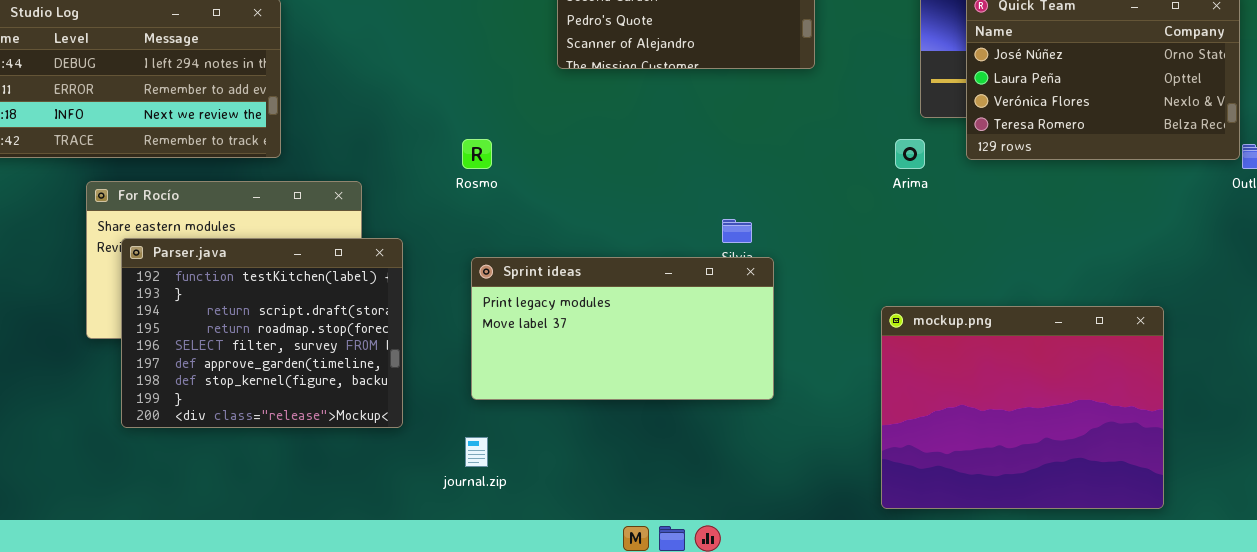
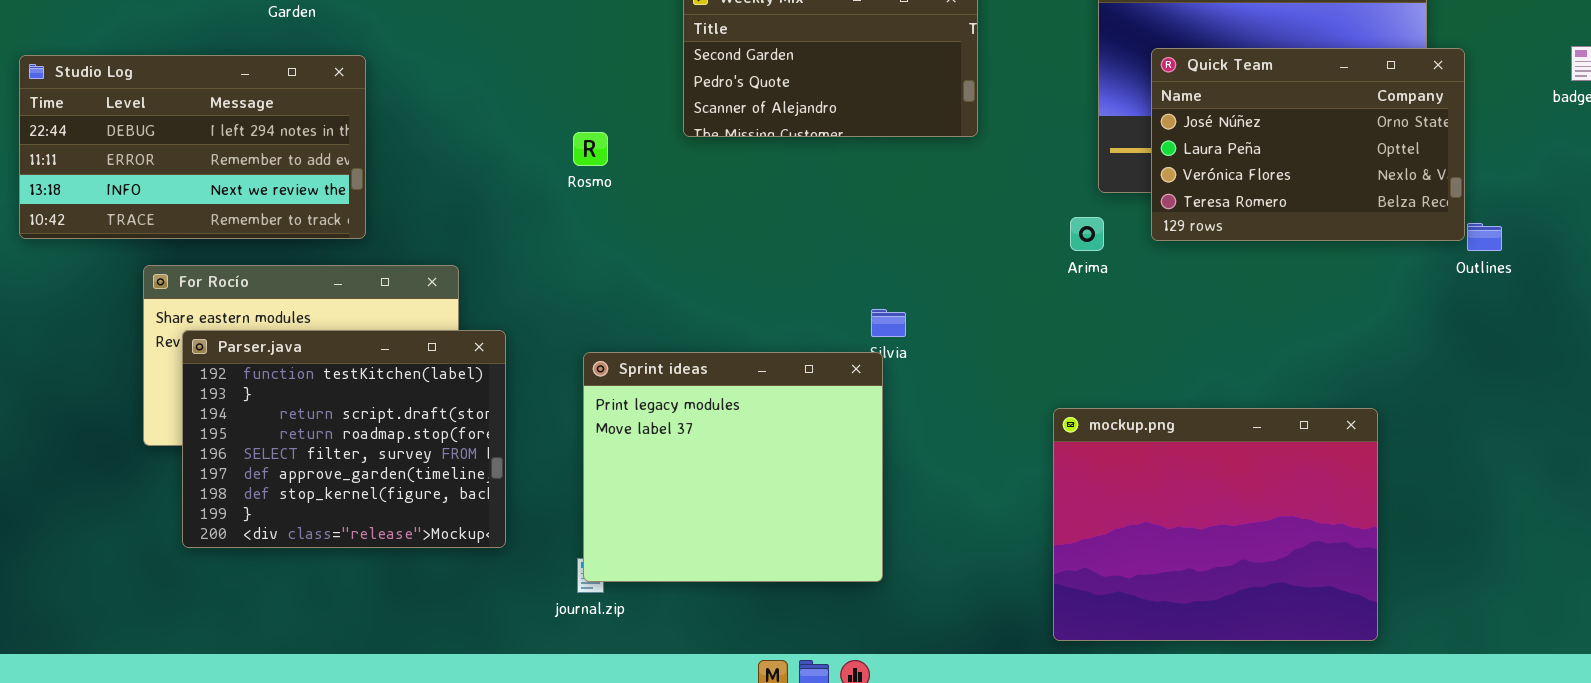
Rosmo: [462,139,492,169] -> [573,132,608,166], moved
Sprint ideas: [471,257,774,400] -> [583,352,883,582], resized

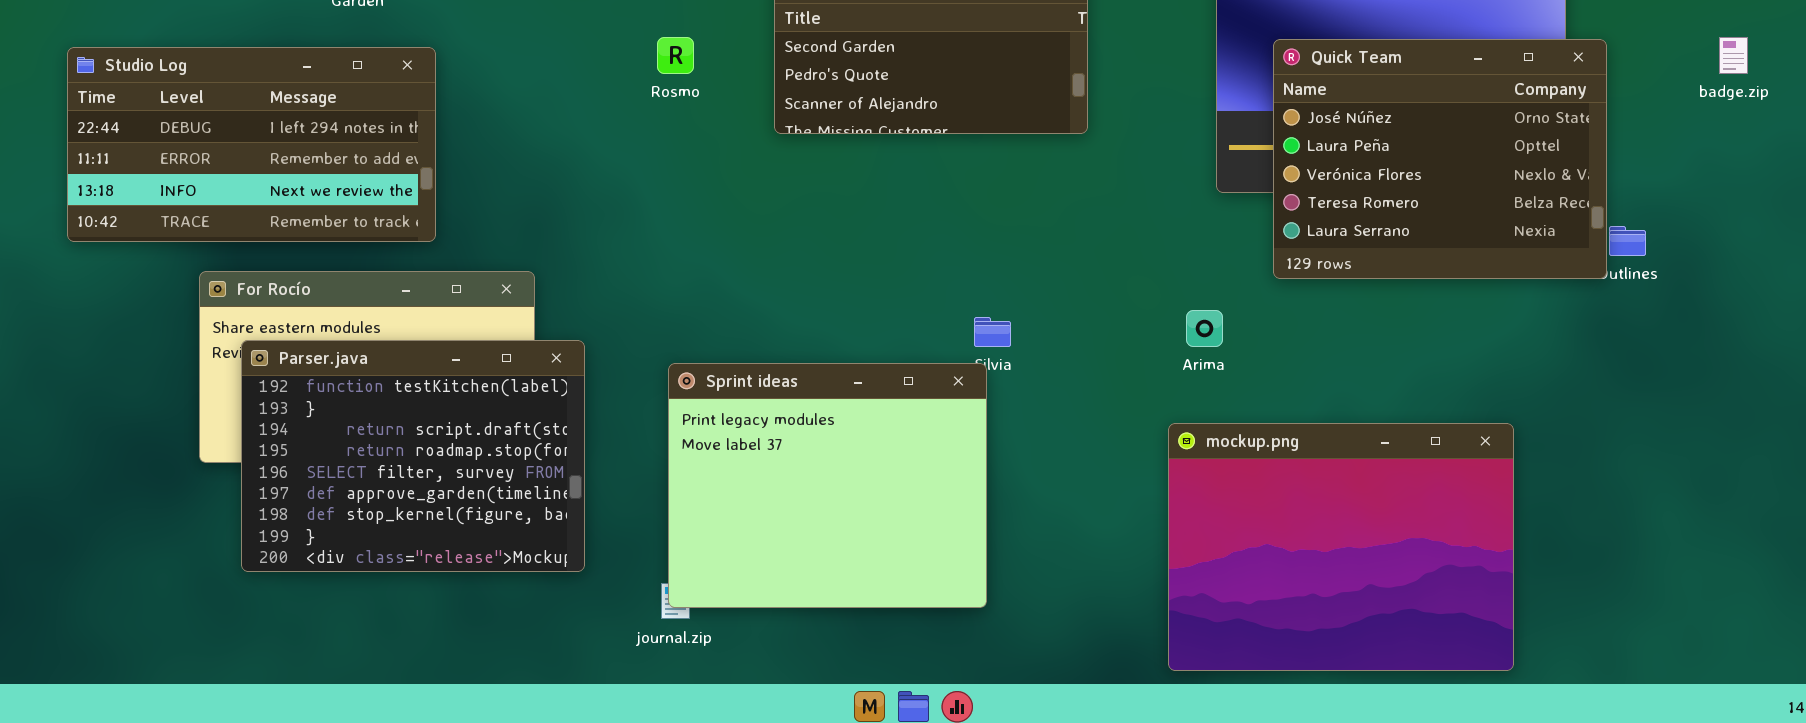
Quick Team: [1151,48,1465,241] -> [1273,39,1607,279], resized
Rosmo: [573,132,608,166] -> [657,37,694,74], moved
Arima: [1070,217,1104,251] -> [1186,310,1223,347], moved

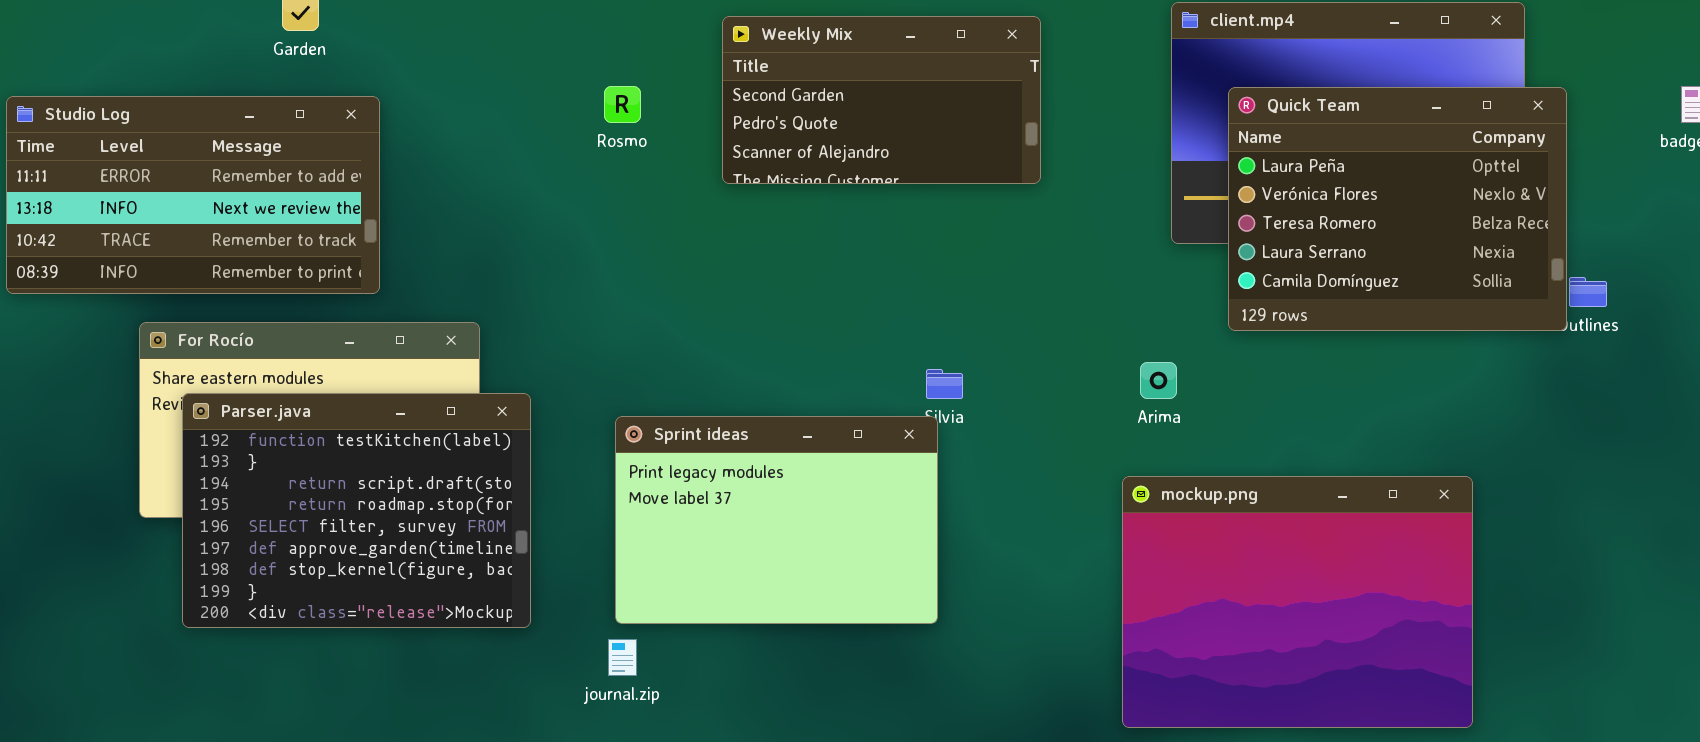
Quick Team: [1273,39,1607,279] -> [1228,87,1567,331], scrolled down 1 row
Studio Log: [67,47,436,242] -> [6,96,380,294], scrolled down 1 row
Sprint ideas: [668,363,987,608] -> [615,416,938,624], resized

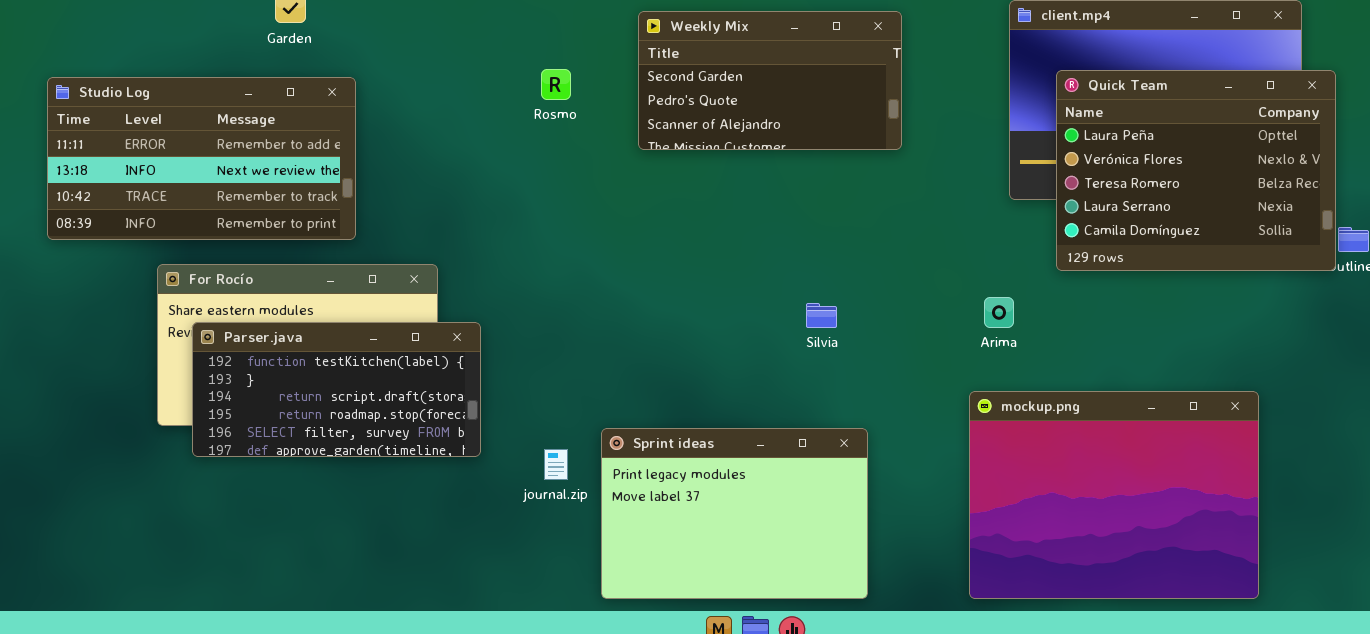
Parser.java: [182,393,531,628] -> [192,322,481,457], resized
Sprint ideas: [615,416,938,624] -> [601,428,868,599], moved
journal.zip: [608,639,637,676] -> [544,449,568,480], moved

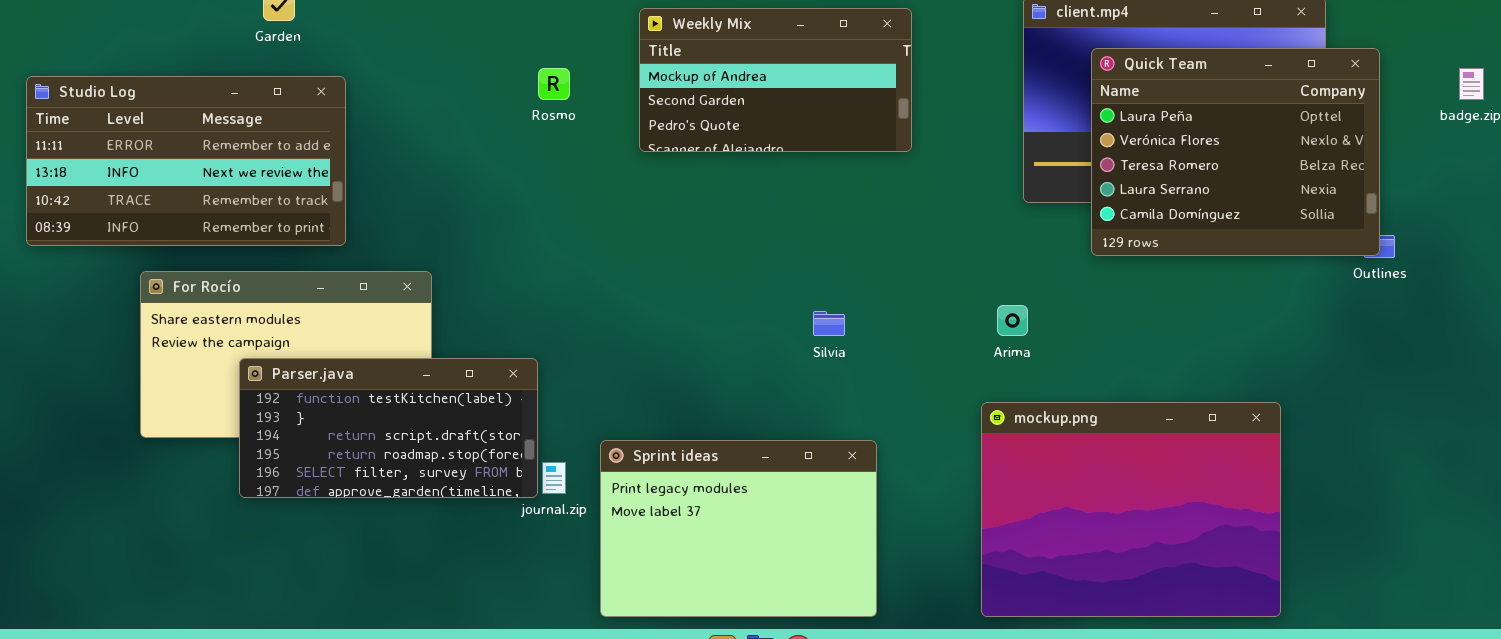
Weekly Mix: [638,11,902,150] -> [639,8,912,152], scrolled up 1 row
Quick Team: [1056,70,1336,271] -> [1091,48,1380,256], moved
Parser.java: [192,322,481,457] -> [239,358,538,498], moved

